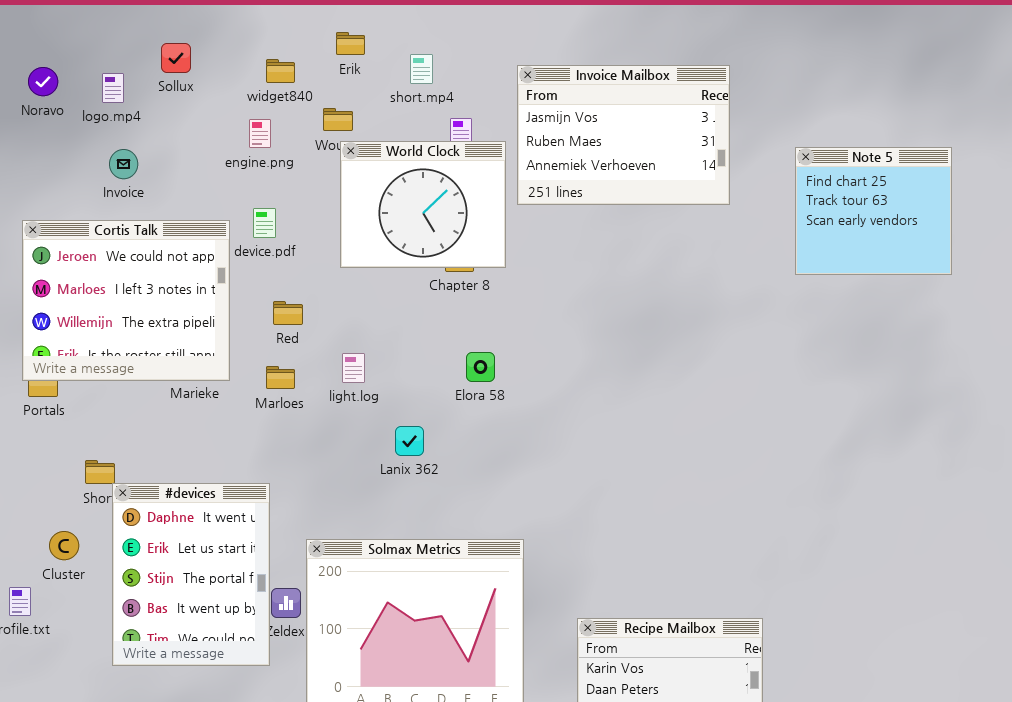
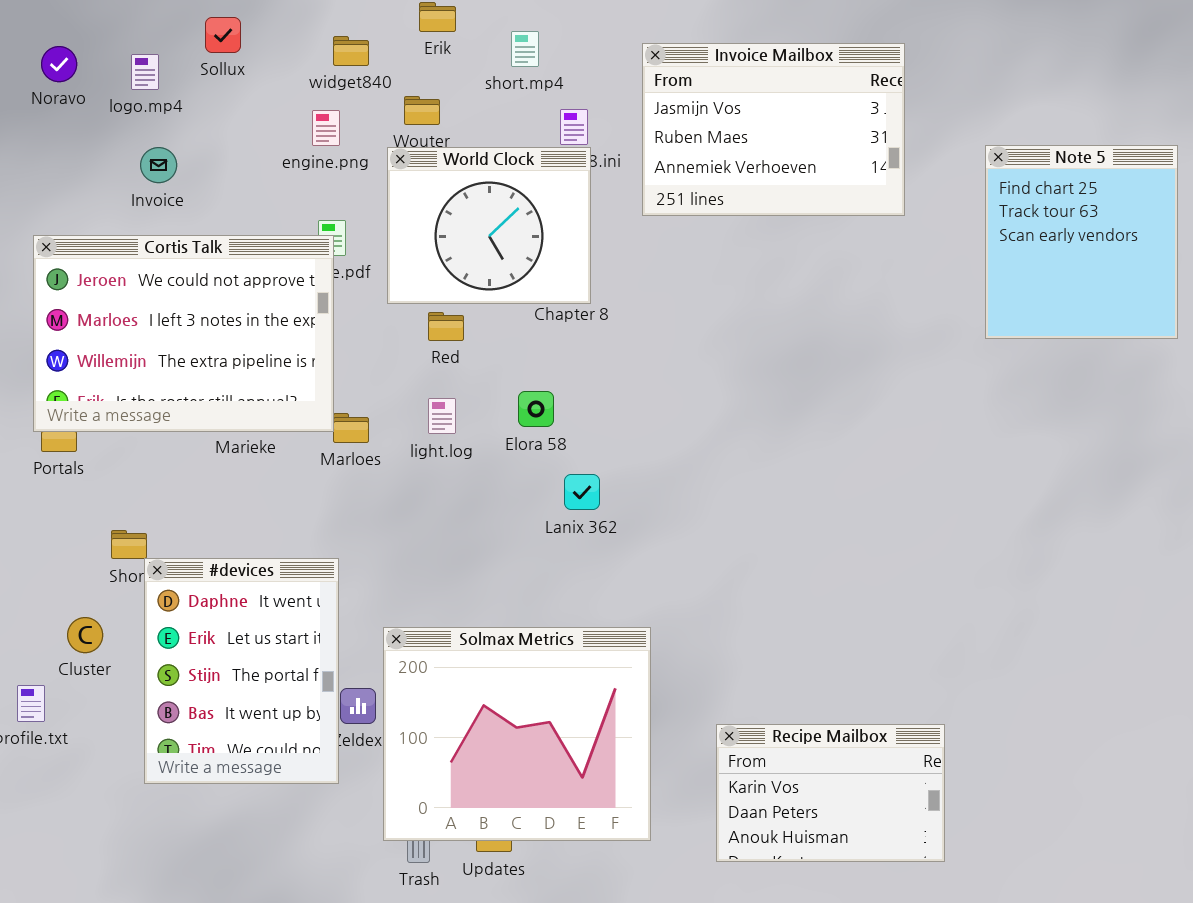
World Clock: [340,141,506,268] -> [387,147,591,304], moved
Note 5: [795,147,952,275] -> [985,145,1178,339], resized
Cortis Talk: [22,220,230,381] -> [33,235,334,432], resized
Red: [273,301,303,325] -> [428,312,464,341], moved
Elora 58: [466,352,495,382] -> [518,391,554,427], moved
Lanix 362: [395,426,424,456] -> [564,474,600,510], moved

